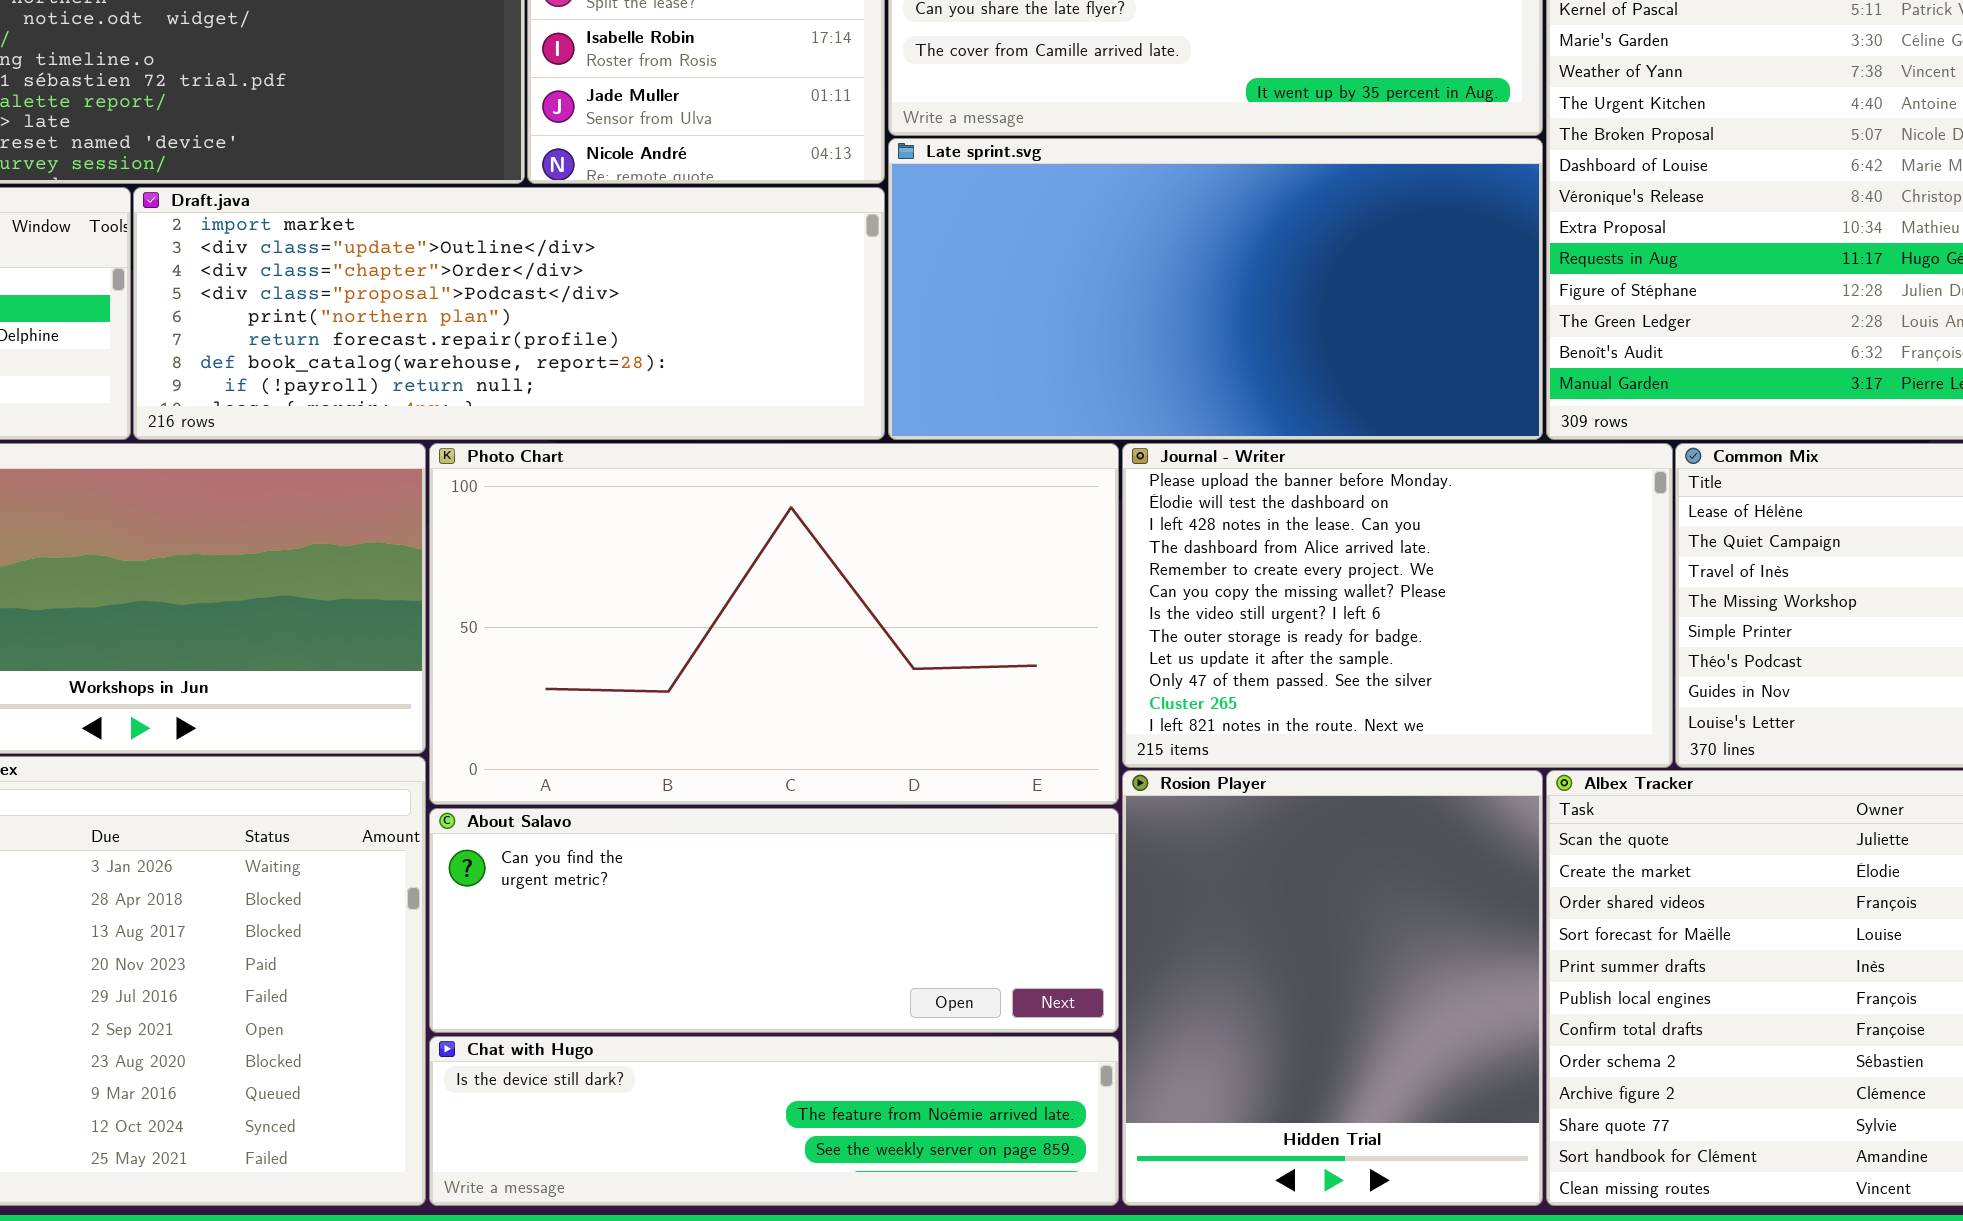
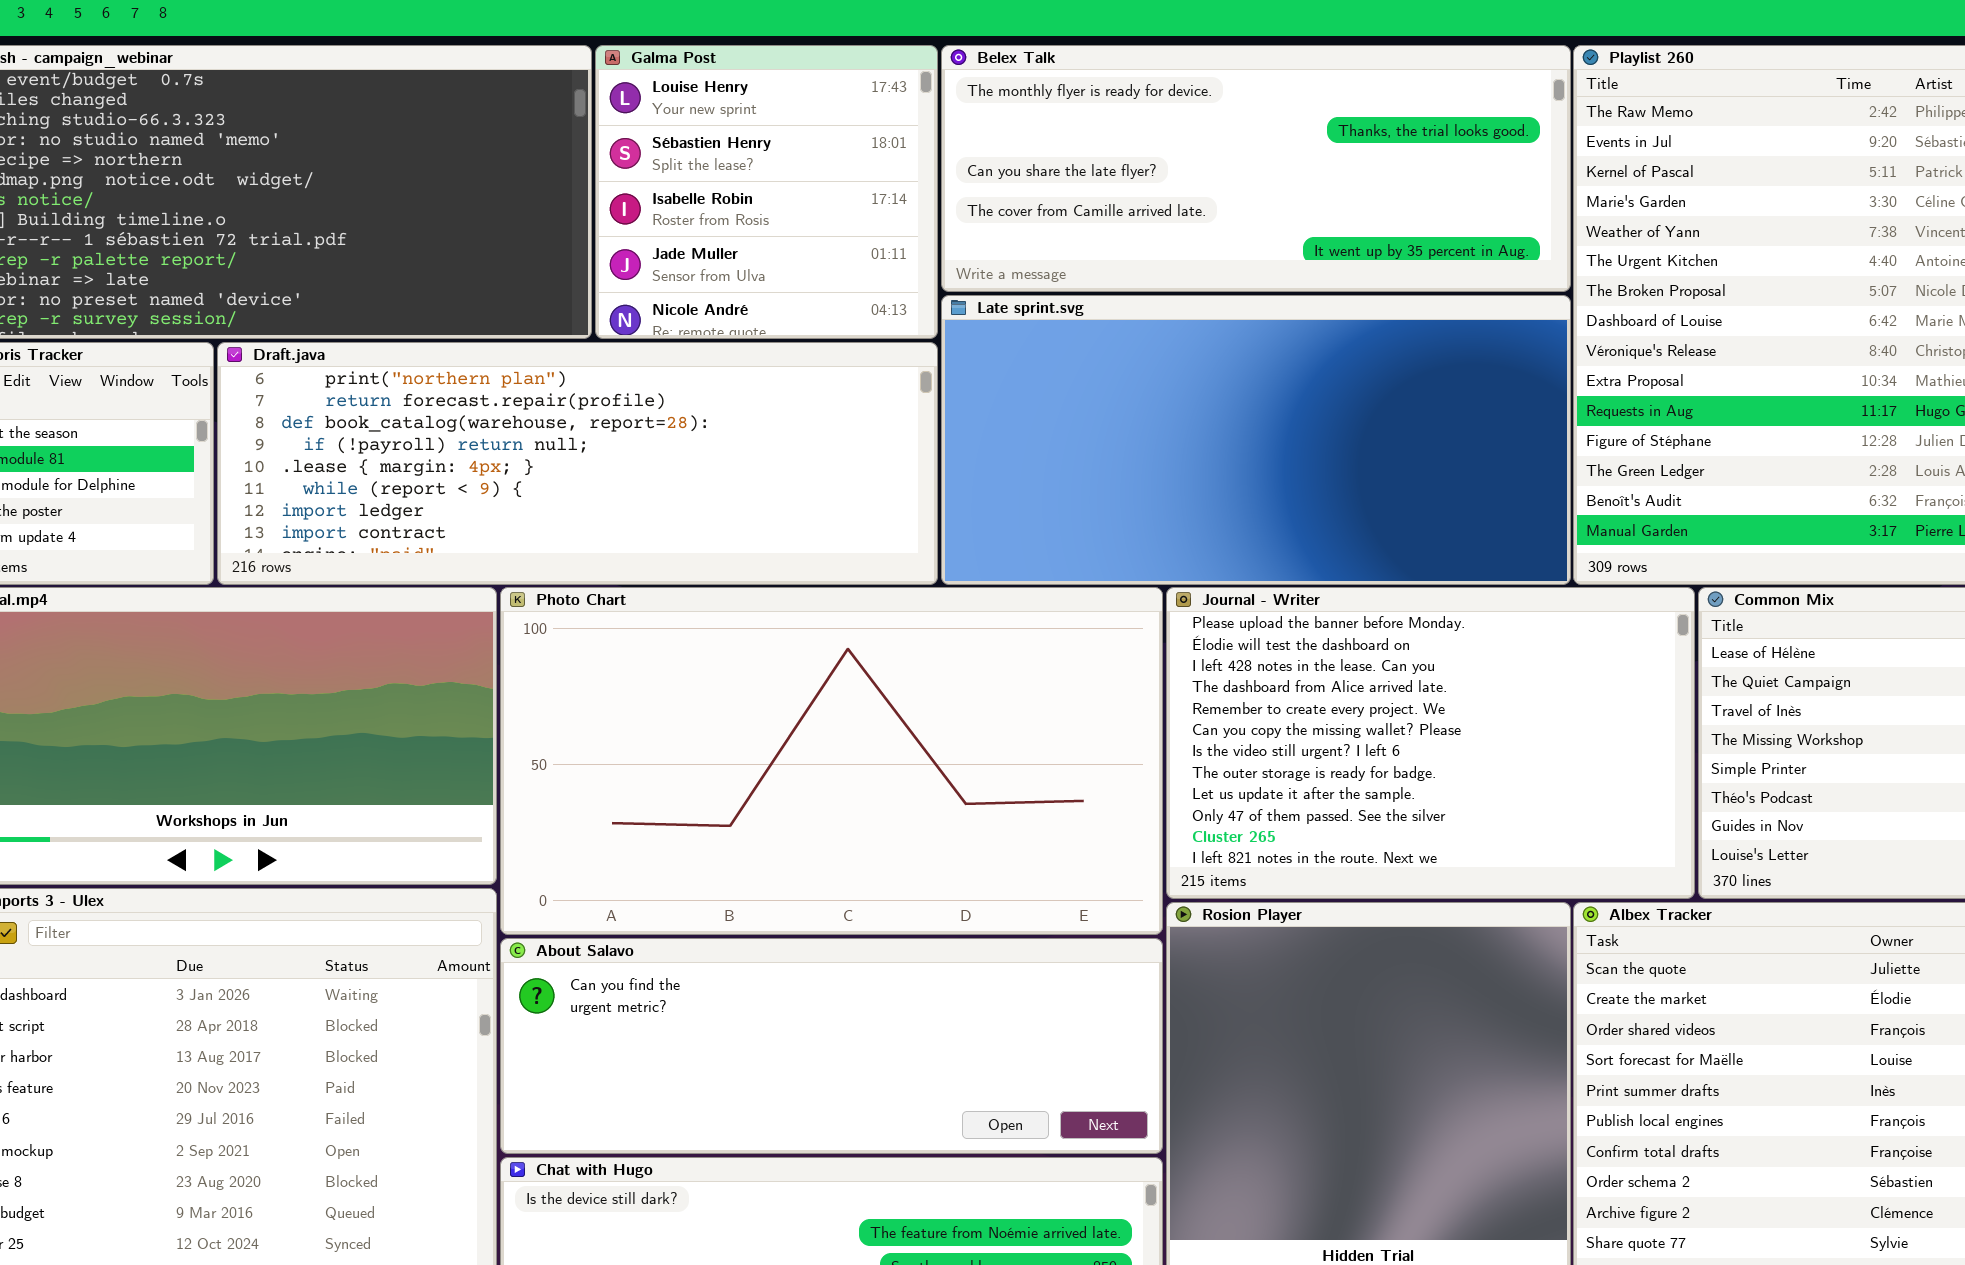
Draft.java: [133,187,885,440] -> [217,342,938,585], scrolled down 4 rows

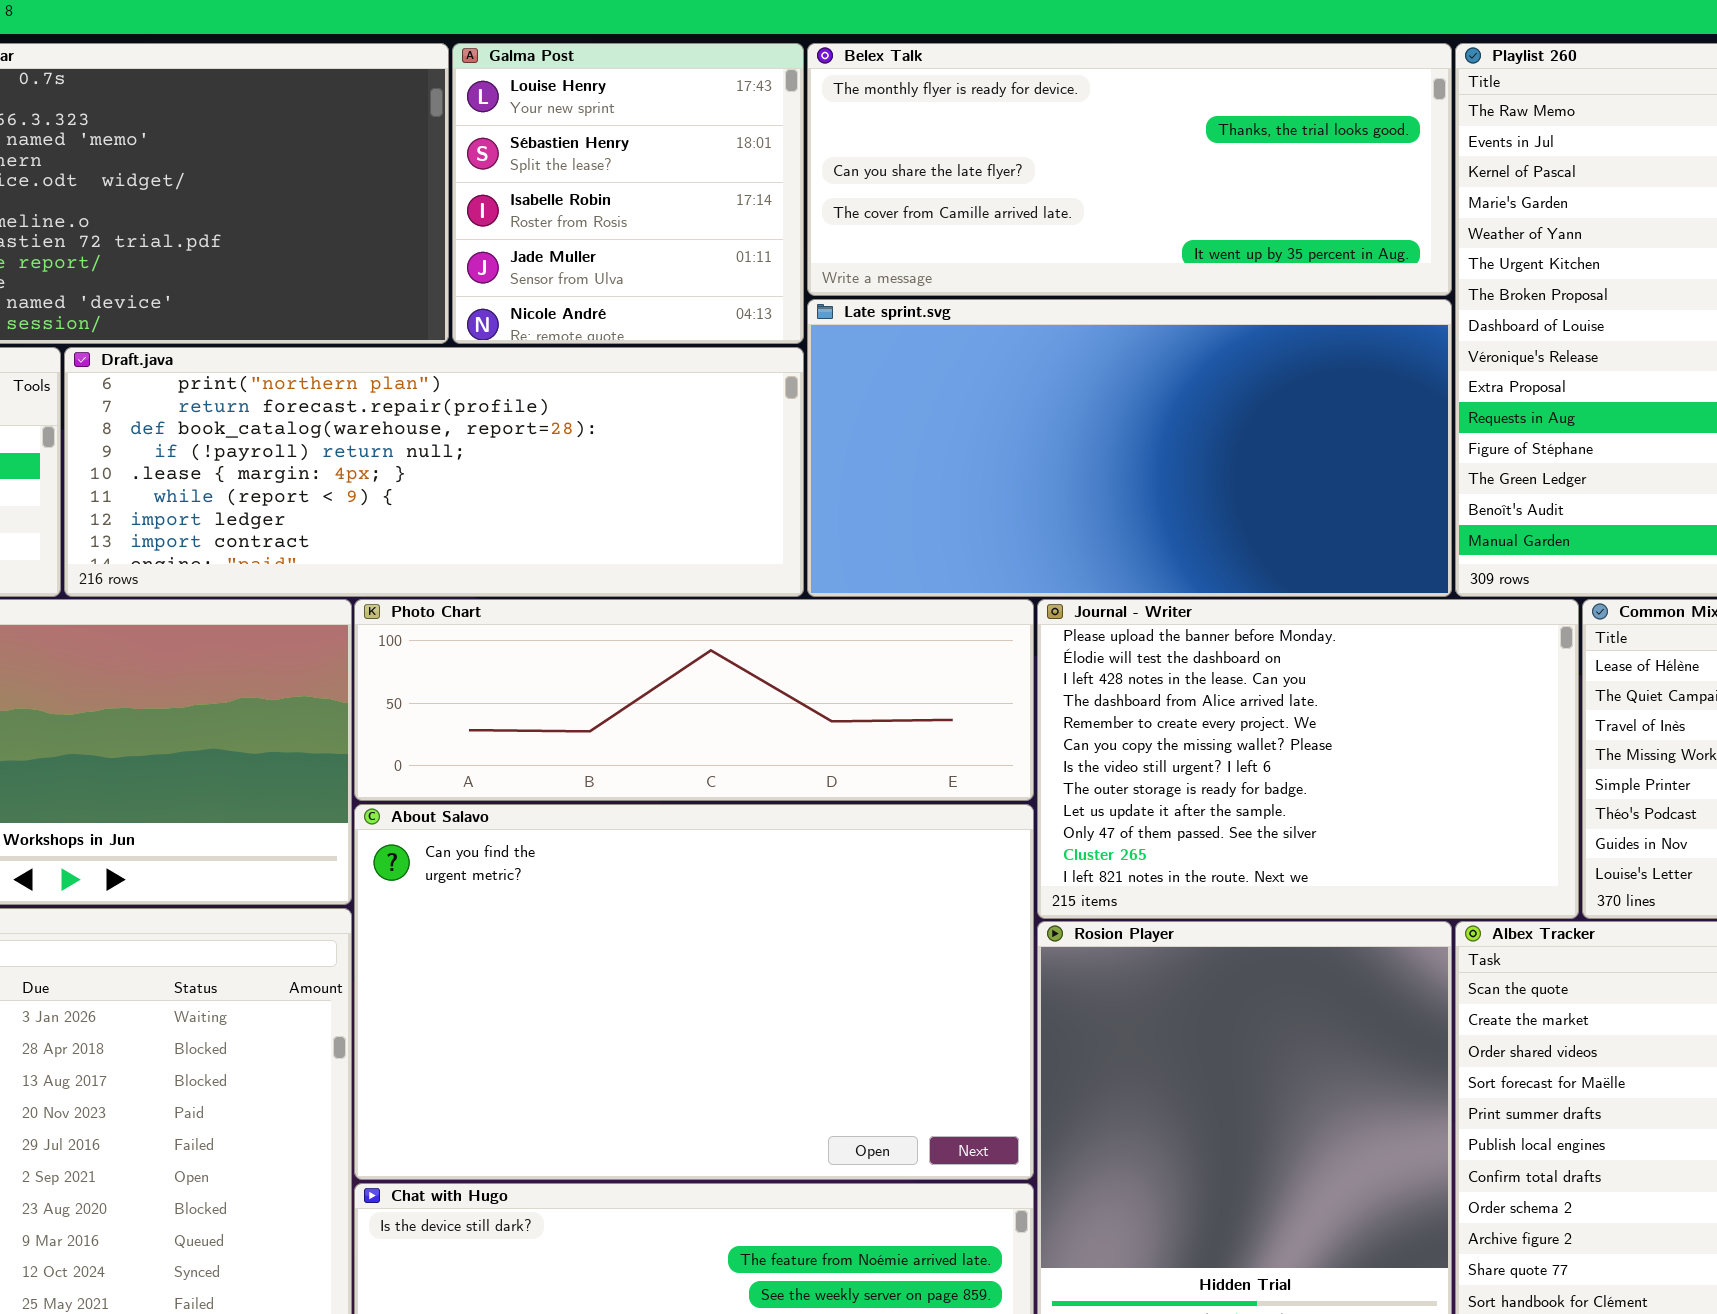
Photo Chart: [500,587,1163,935] -> [354,599,1034,801], resized
About Salavo: [500,938,1163,1154] -> [354,804,1034,1180], resized

